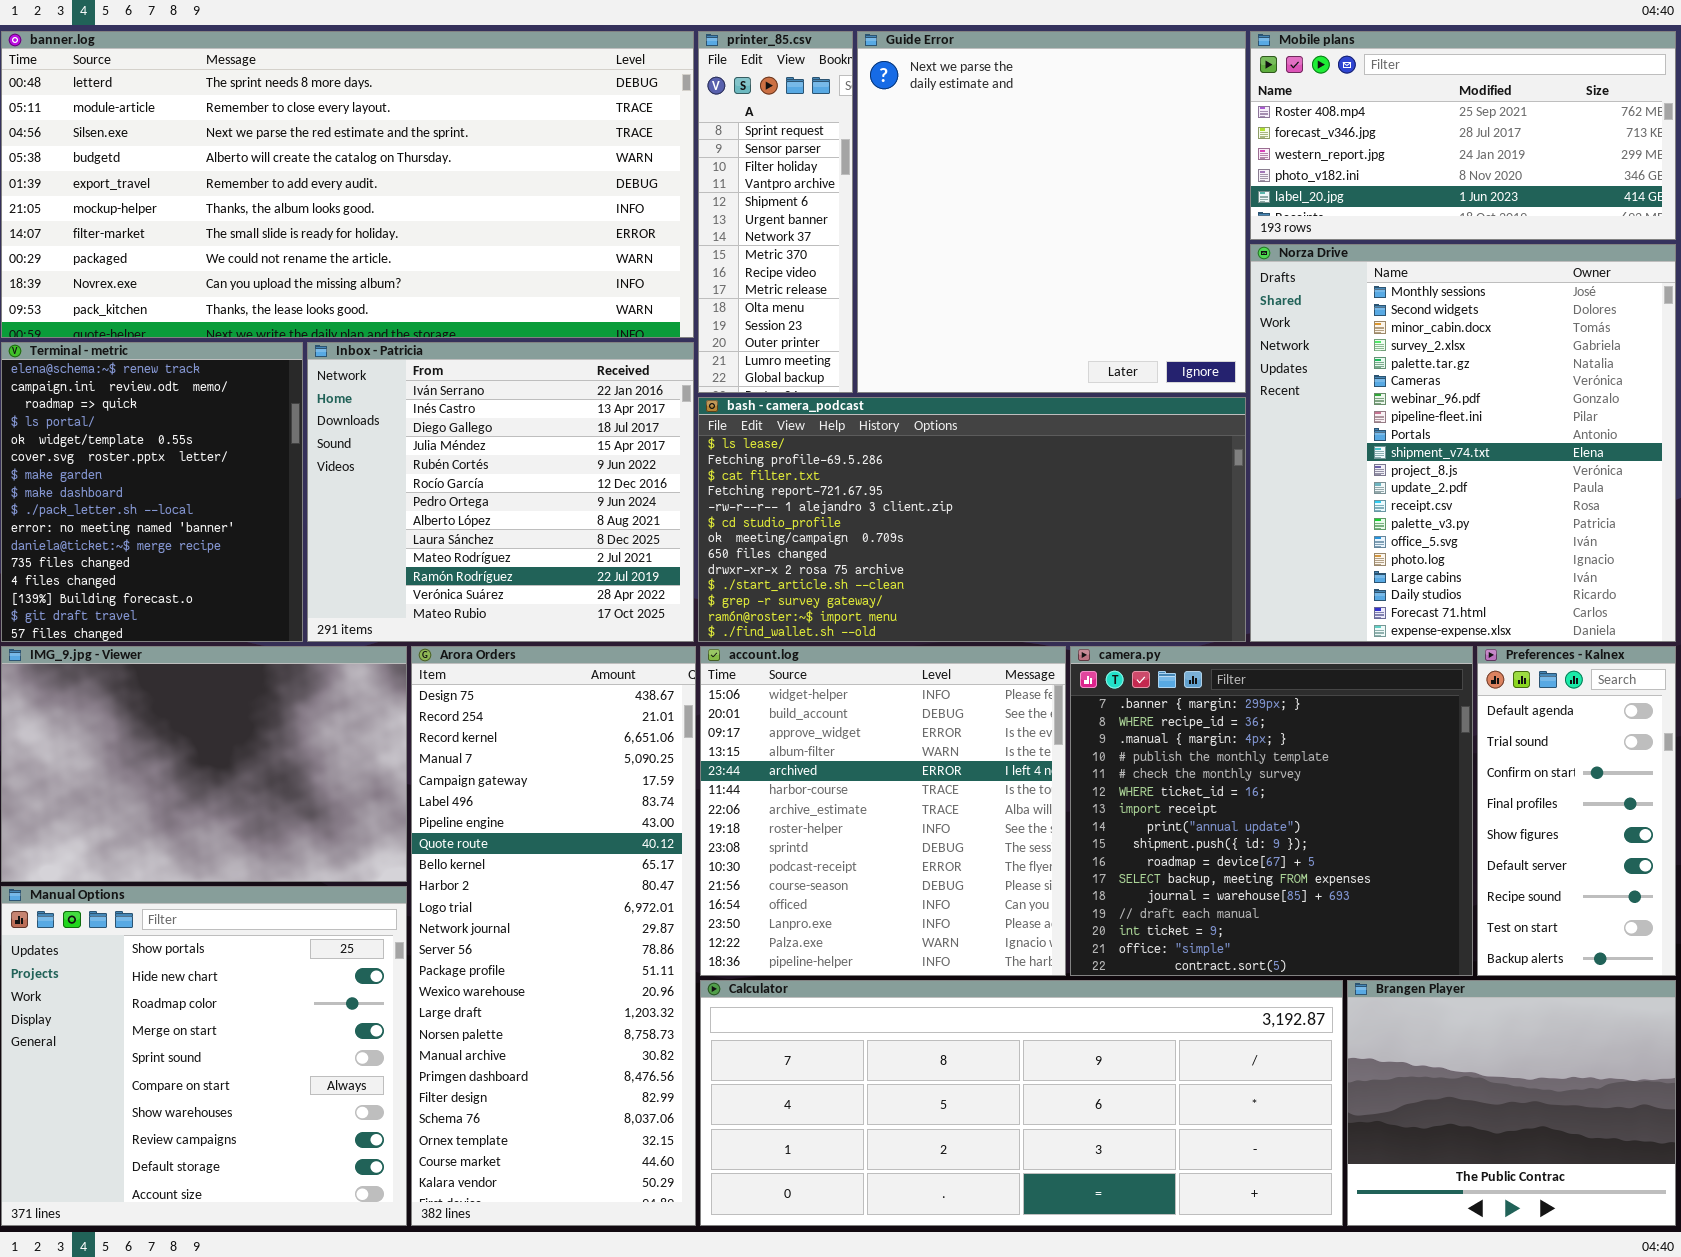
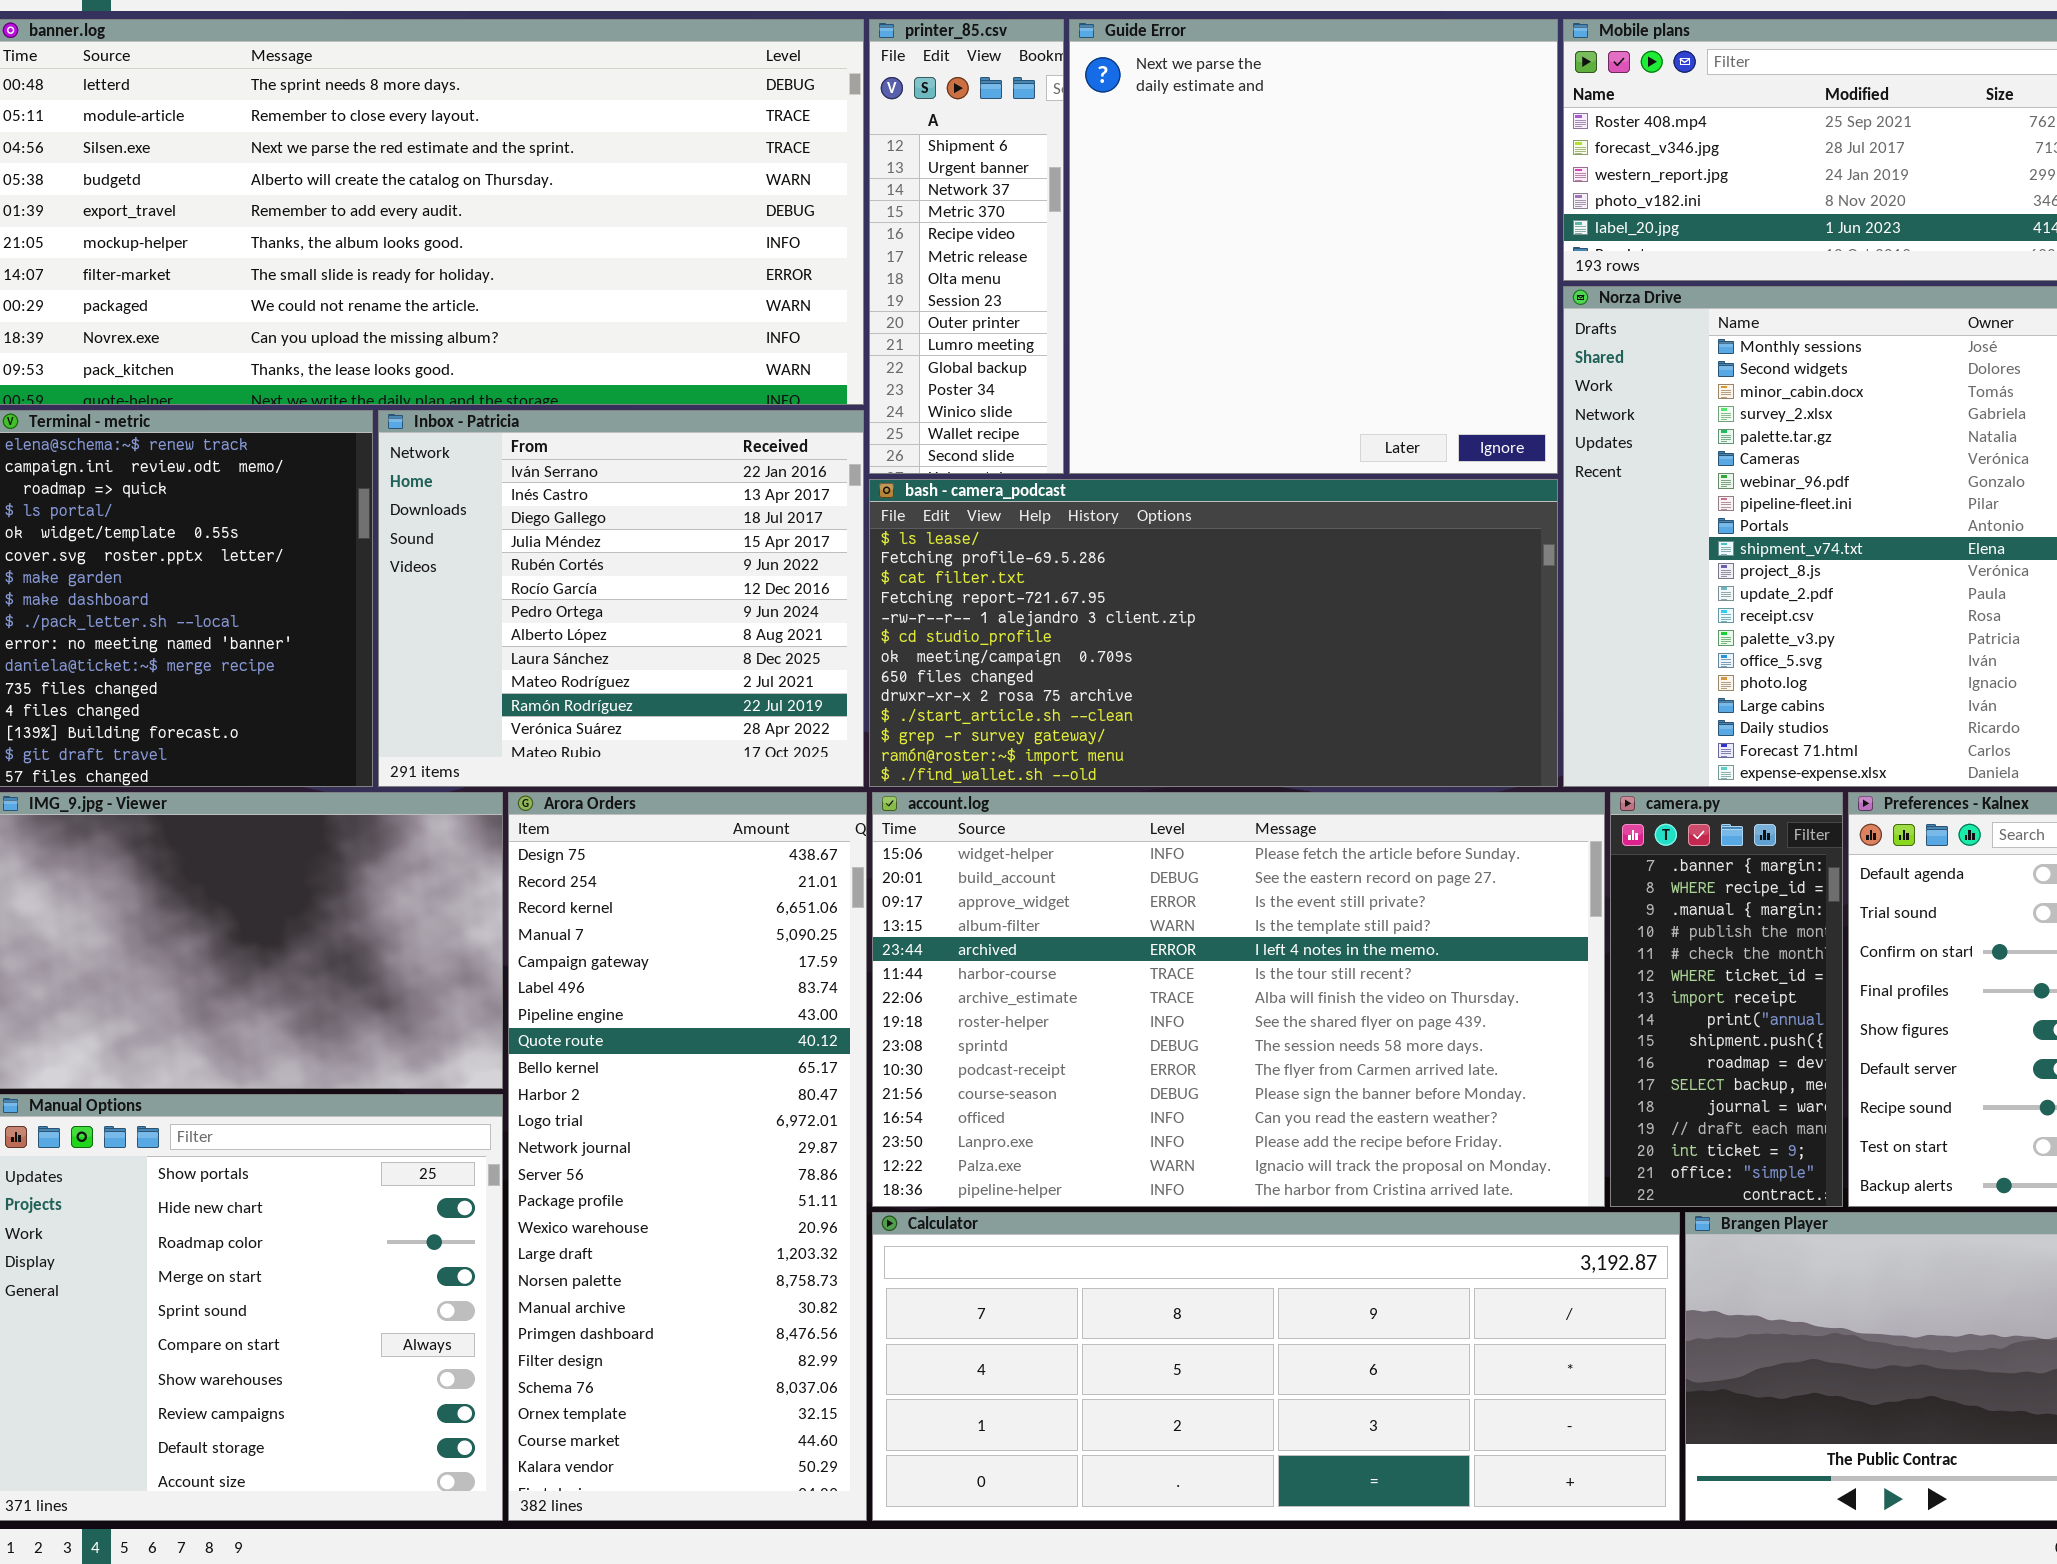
printer_85.csv: [698,31,853,393] -> [869,19,1064,474], scrolled down 4 rows
account.log: [700,646,1066,976] -> [872,792,1605,1207], resized
camera.py: [1070,646,1473,976] -> [1610,792,1843,1207], resized

